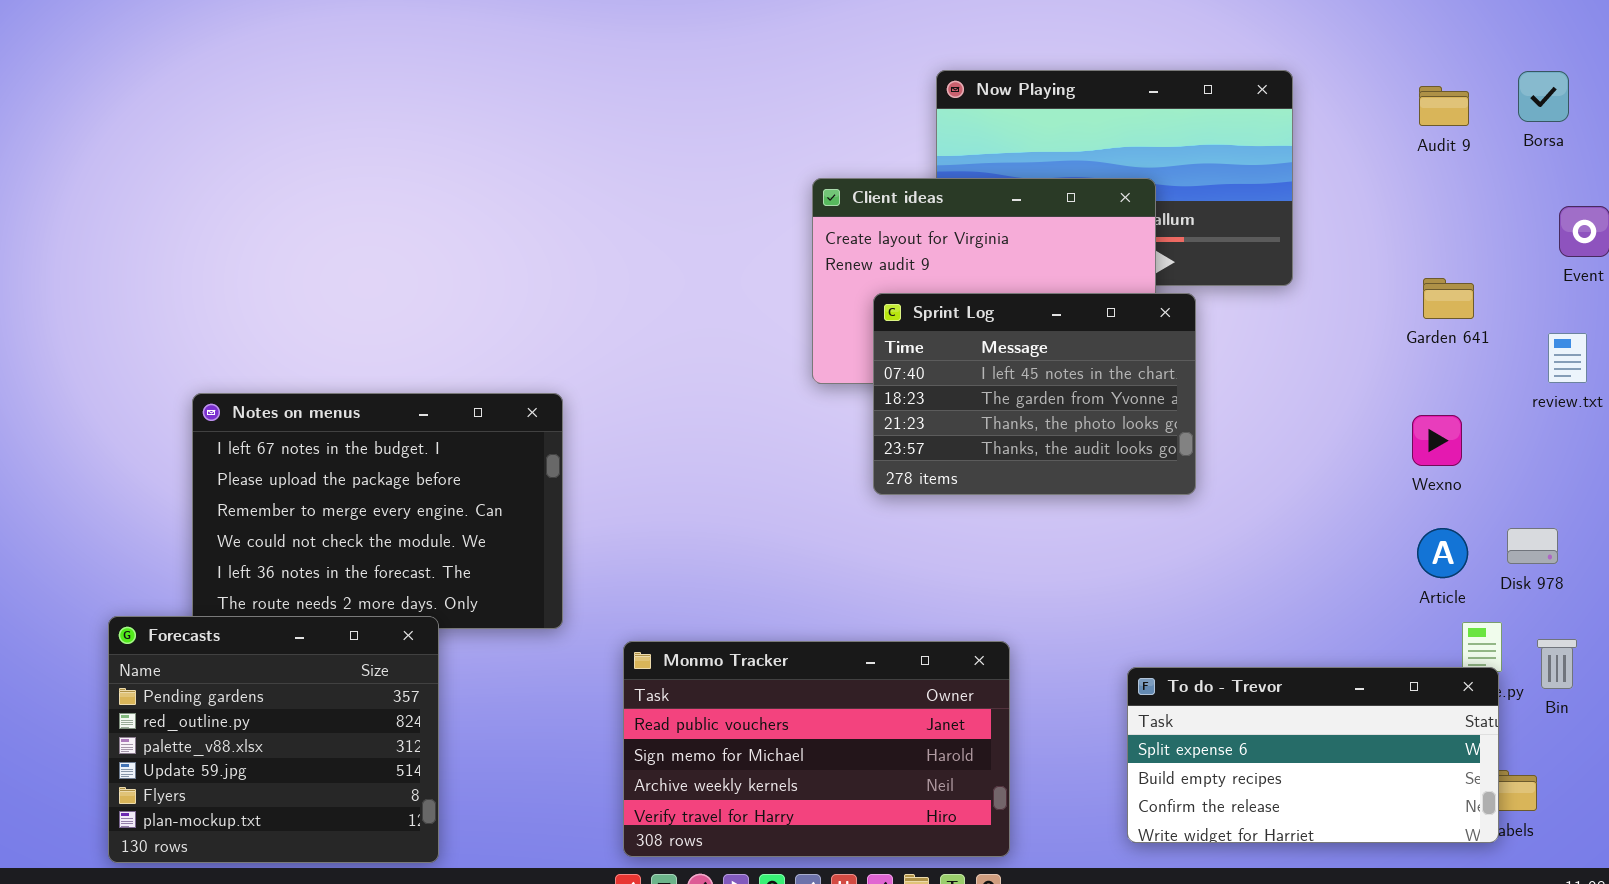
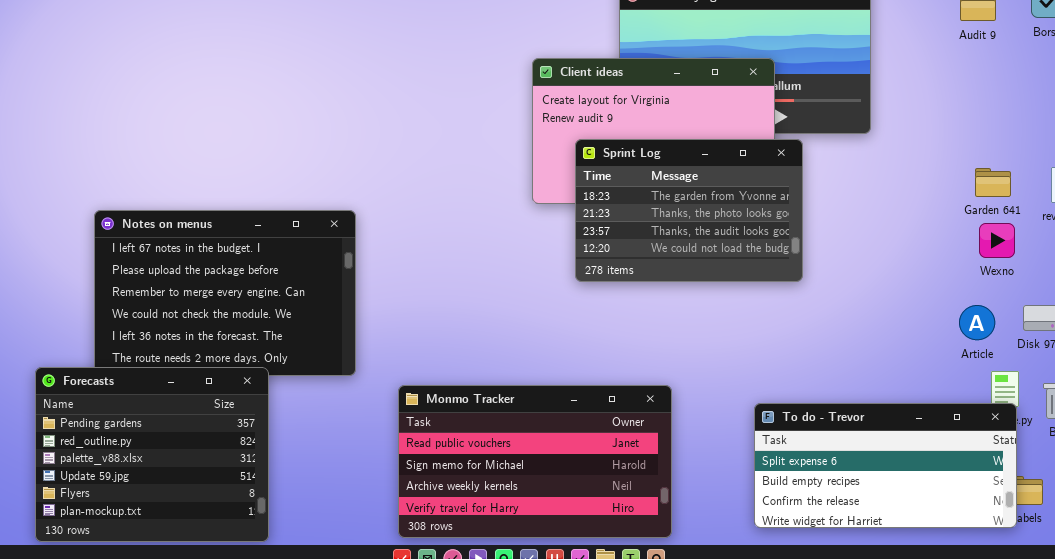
Garden 641: [1423,278,1474,319] -> [975,168,1011,197], moved
Sprint Log: [873,293,1196,495] -> [575,139,803,282], scrolled down 1 row
Wexno: [1412,415,1462,466] -> [979,223,1015,258], moved

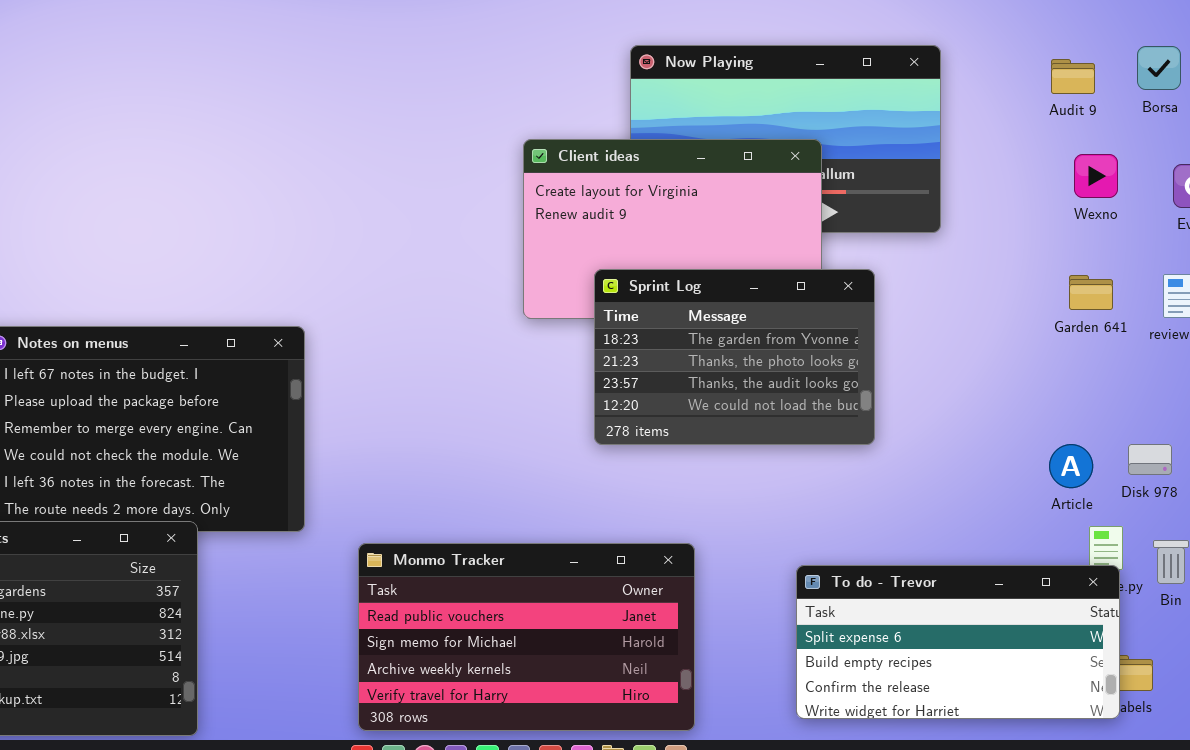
Sprint Log: [575,139,803,282] -> [594,269,875,445], moved
Wexno: [979,223,1015,258] -> [1074,154,1118,198], moved

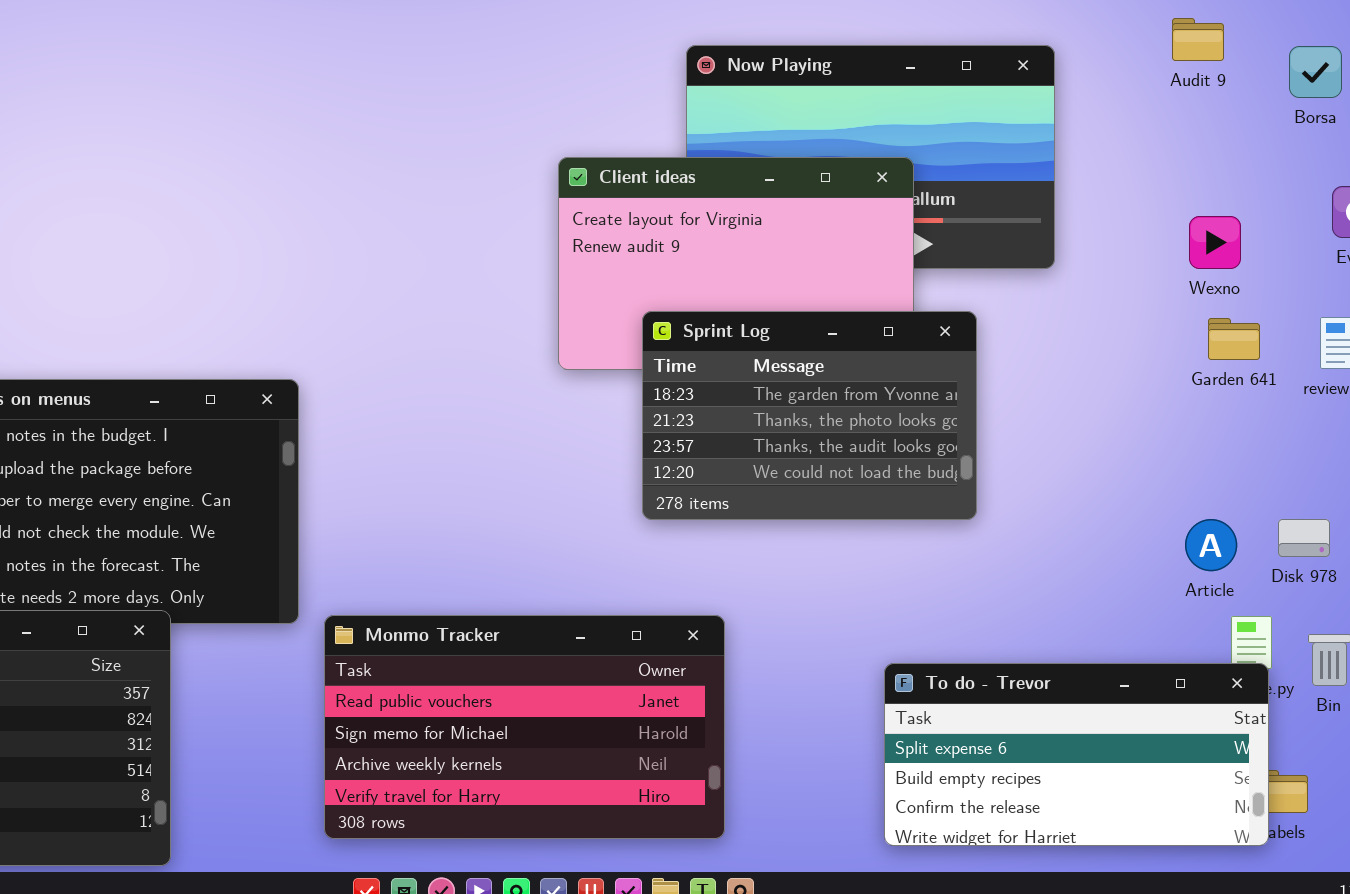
Audit 9: [1051,59,1095,94] -> [1172,18,1224,61], moved
Wexno: [1074,154,1118,198] -> [1189,216,1241,269], moved
Monmo Tracker: [358,543,695,731] -> [324,615,725,839], moved

